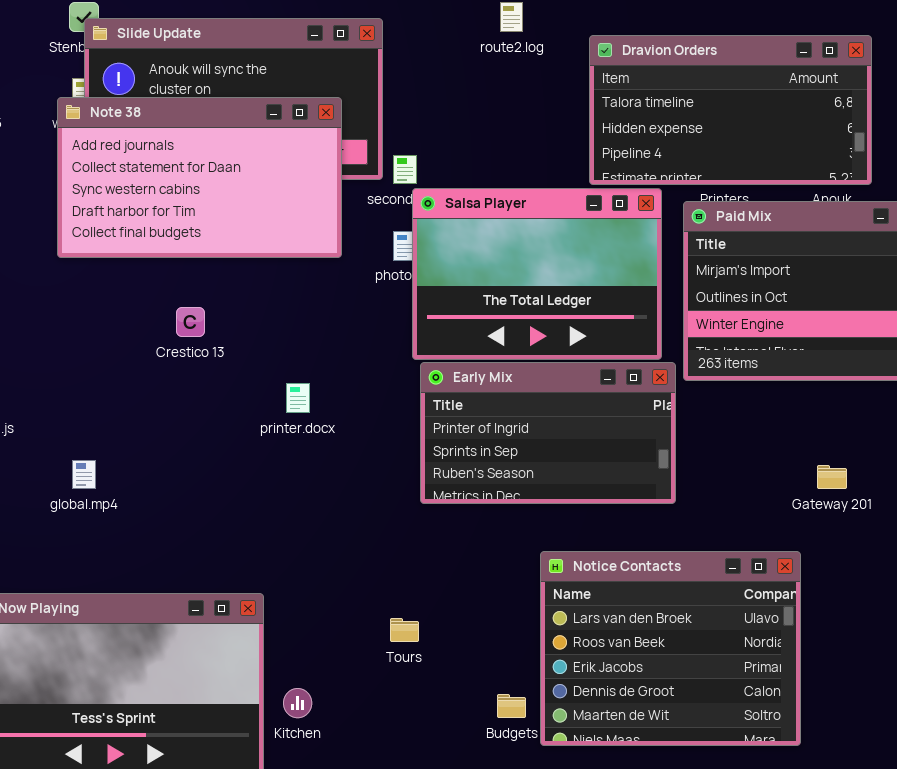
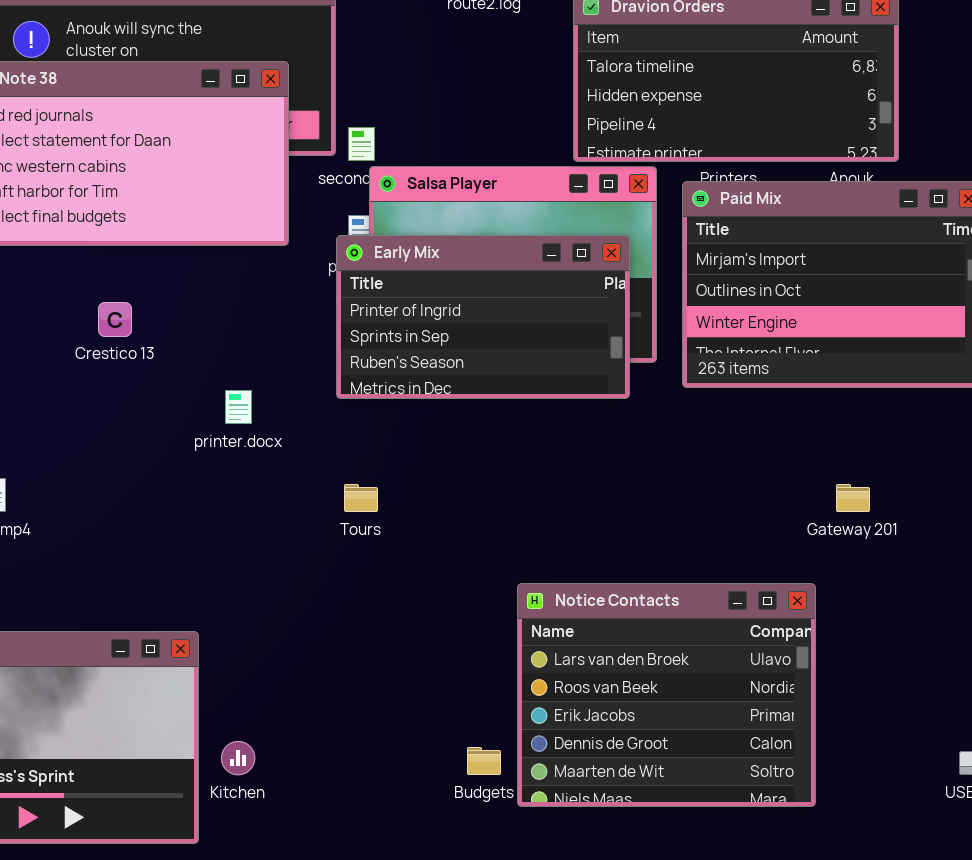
Early Mix: [420,362,676,504] -> [336,235,630,399], moved
Tours: [390,618,419,642] -> [344,484,378,512], moved

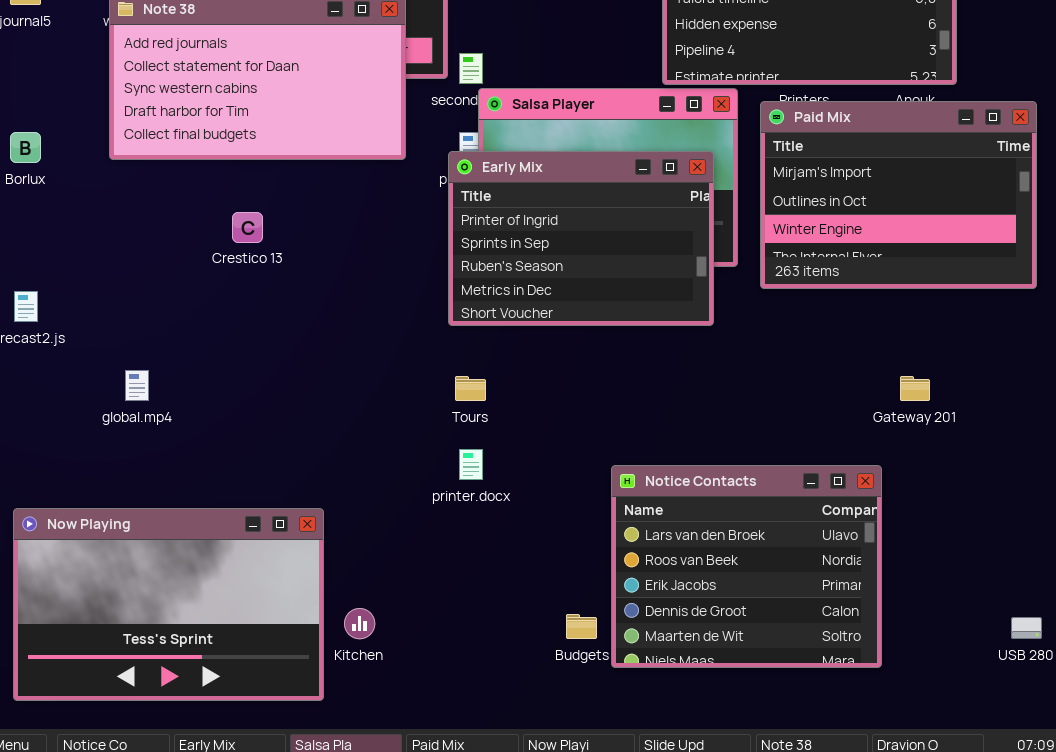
Early Mix: [336,235,630,399] -> [448,151,714,326], resized
printer.docx: [225,390,252,424] -> [459,449,483,480], moved

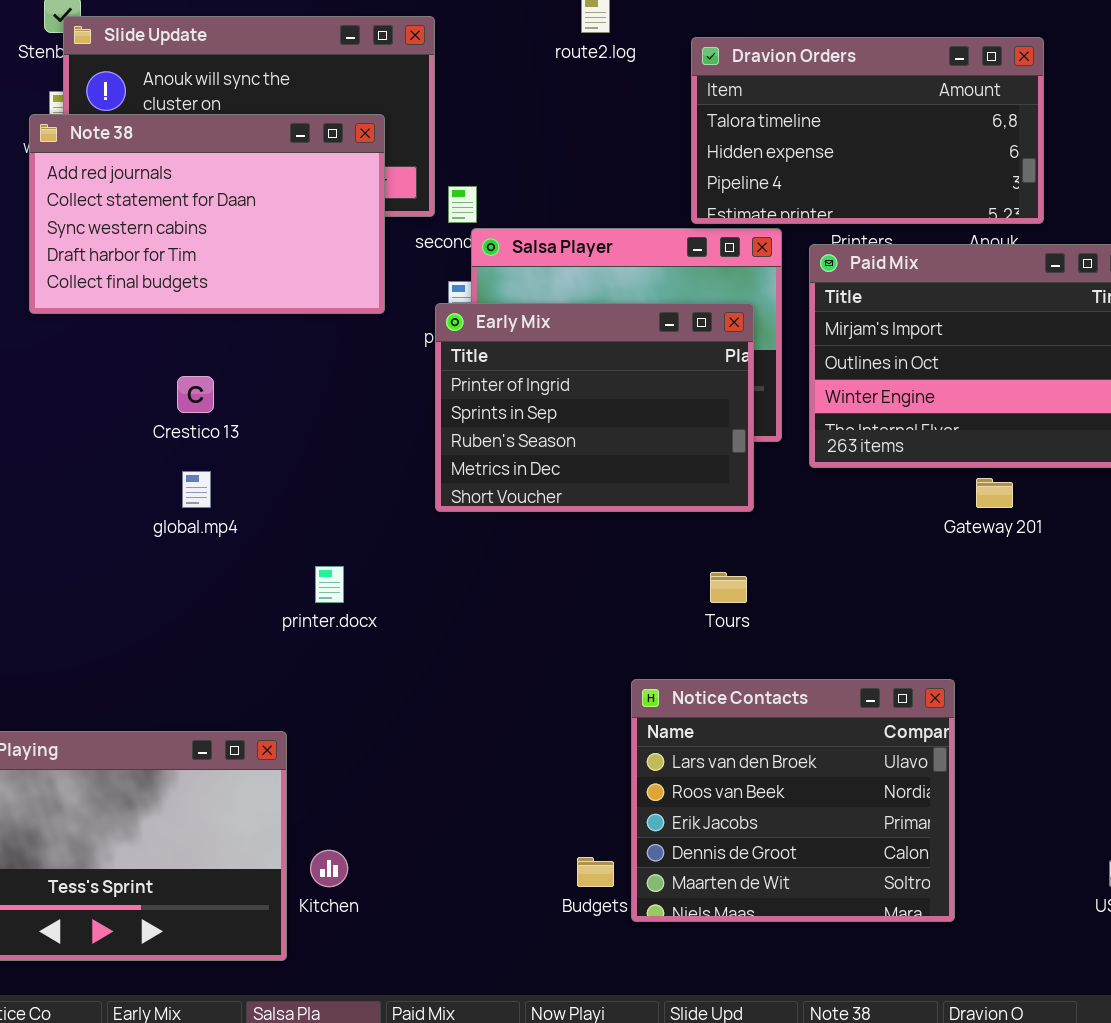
global.mp4: [125,370,149,401] -> [182,471,211,508], moved
Tours: [455,376,486,401] -> [710,572,747,603], moved
Gateway 201: [900,376,930,401] -> [976,478,1013,508], moved
printer.docx: [459,449,483,480] -> [315,566,344,603], moved

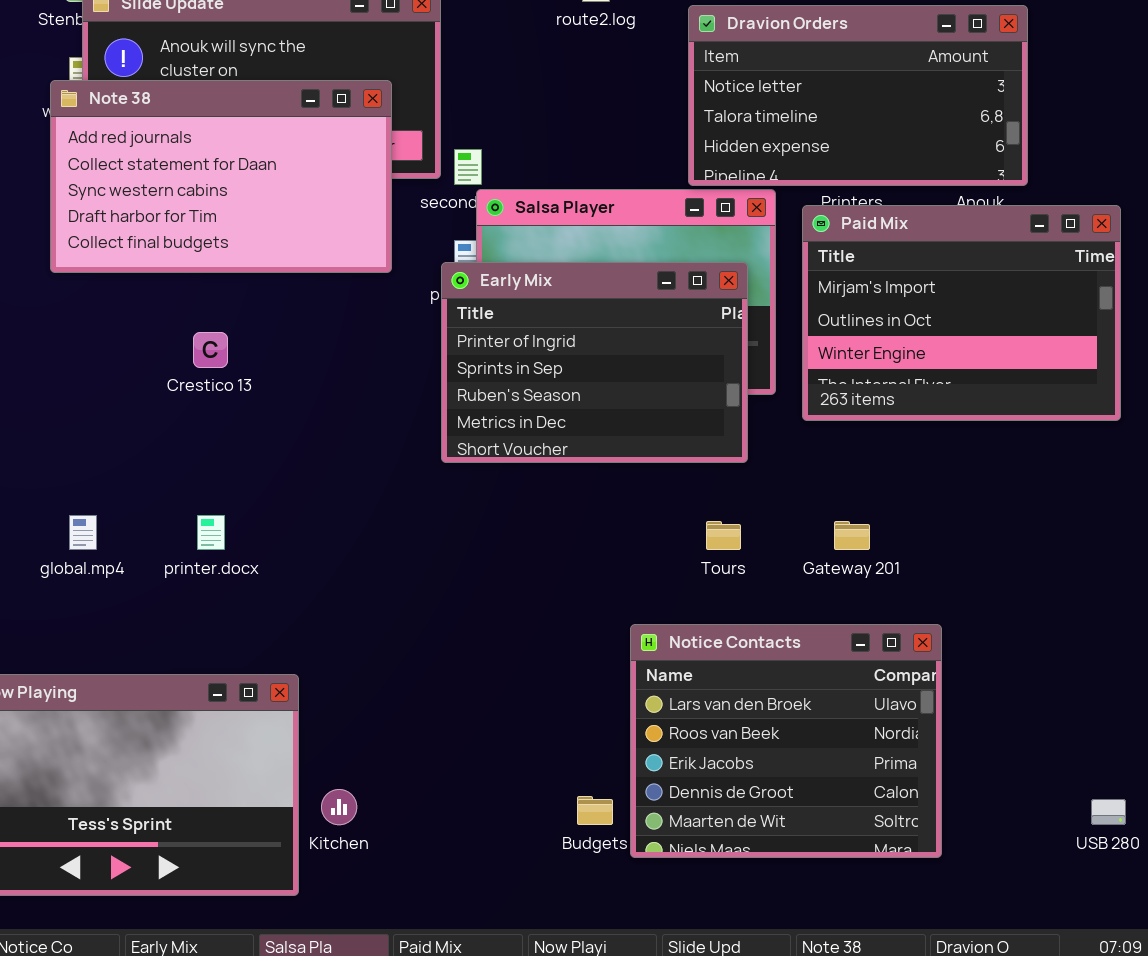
Dravion Orders: [691,37,1044,224] -> [688,5,1028,186], scrolled up 1 row
global.mp4: [182,471,211,508] -> [69,515,97,550], moved
Gateway 201: [976,478,1013,508] -> [834,521,870,550], moved
printer.docx: [315,566,344,603] -> [197,515,225,550], moved

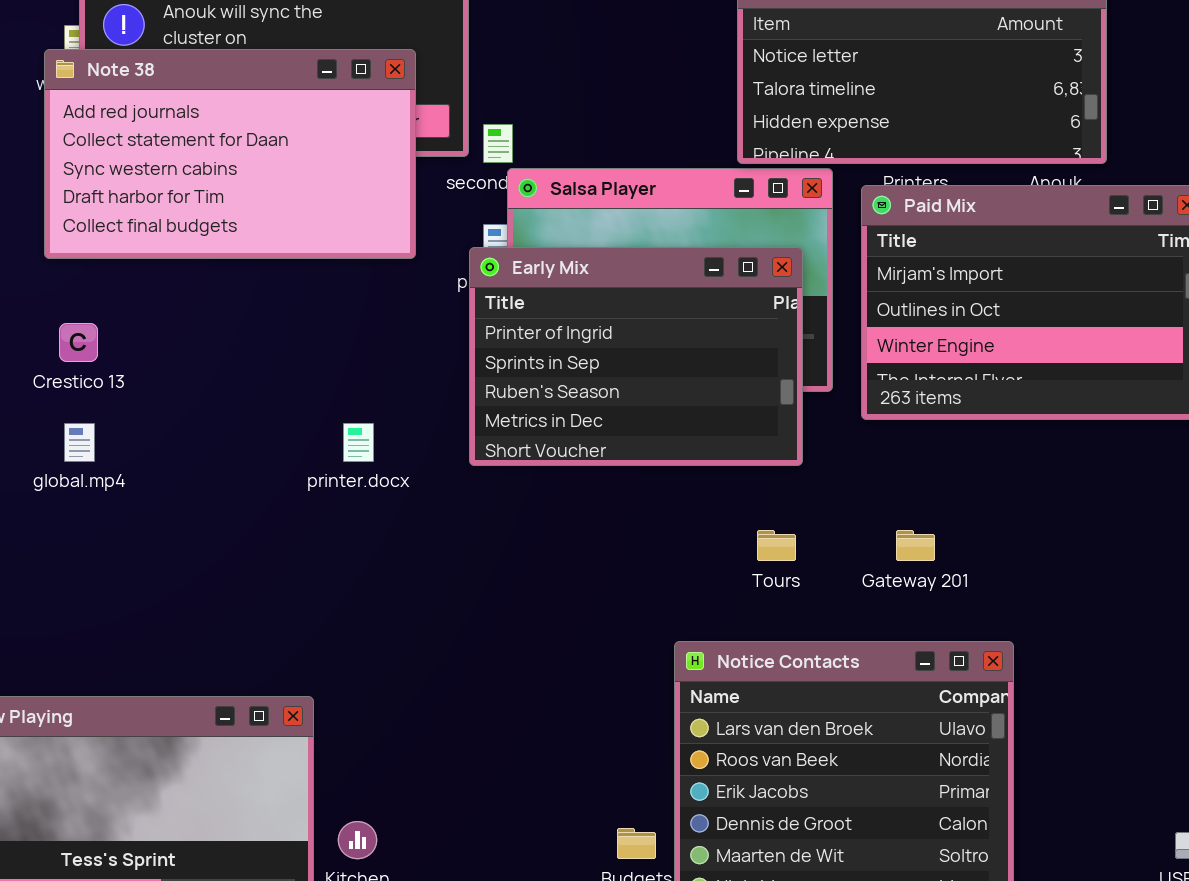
Crestico 13: [193,332,228,368] -> [59,323,98,362], moved
global.mp4: [69,515,97,550] -> [64,423,95,462], moved
printer.docx: [197,515,225,550] -> [343,423,374,462], moved

